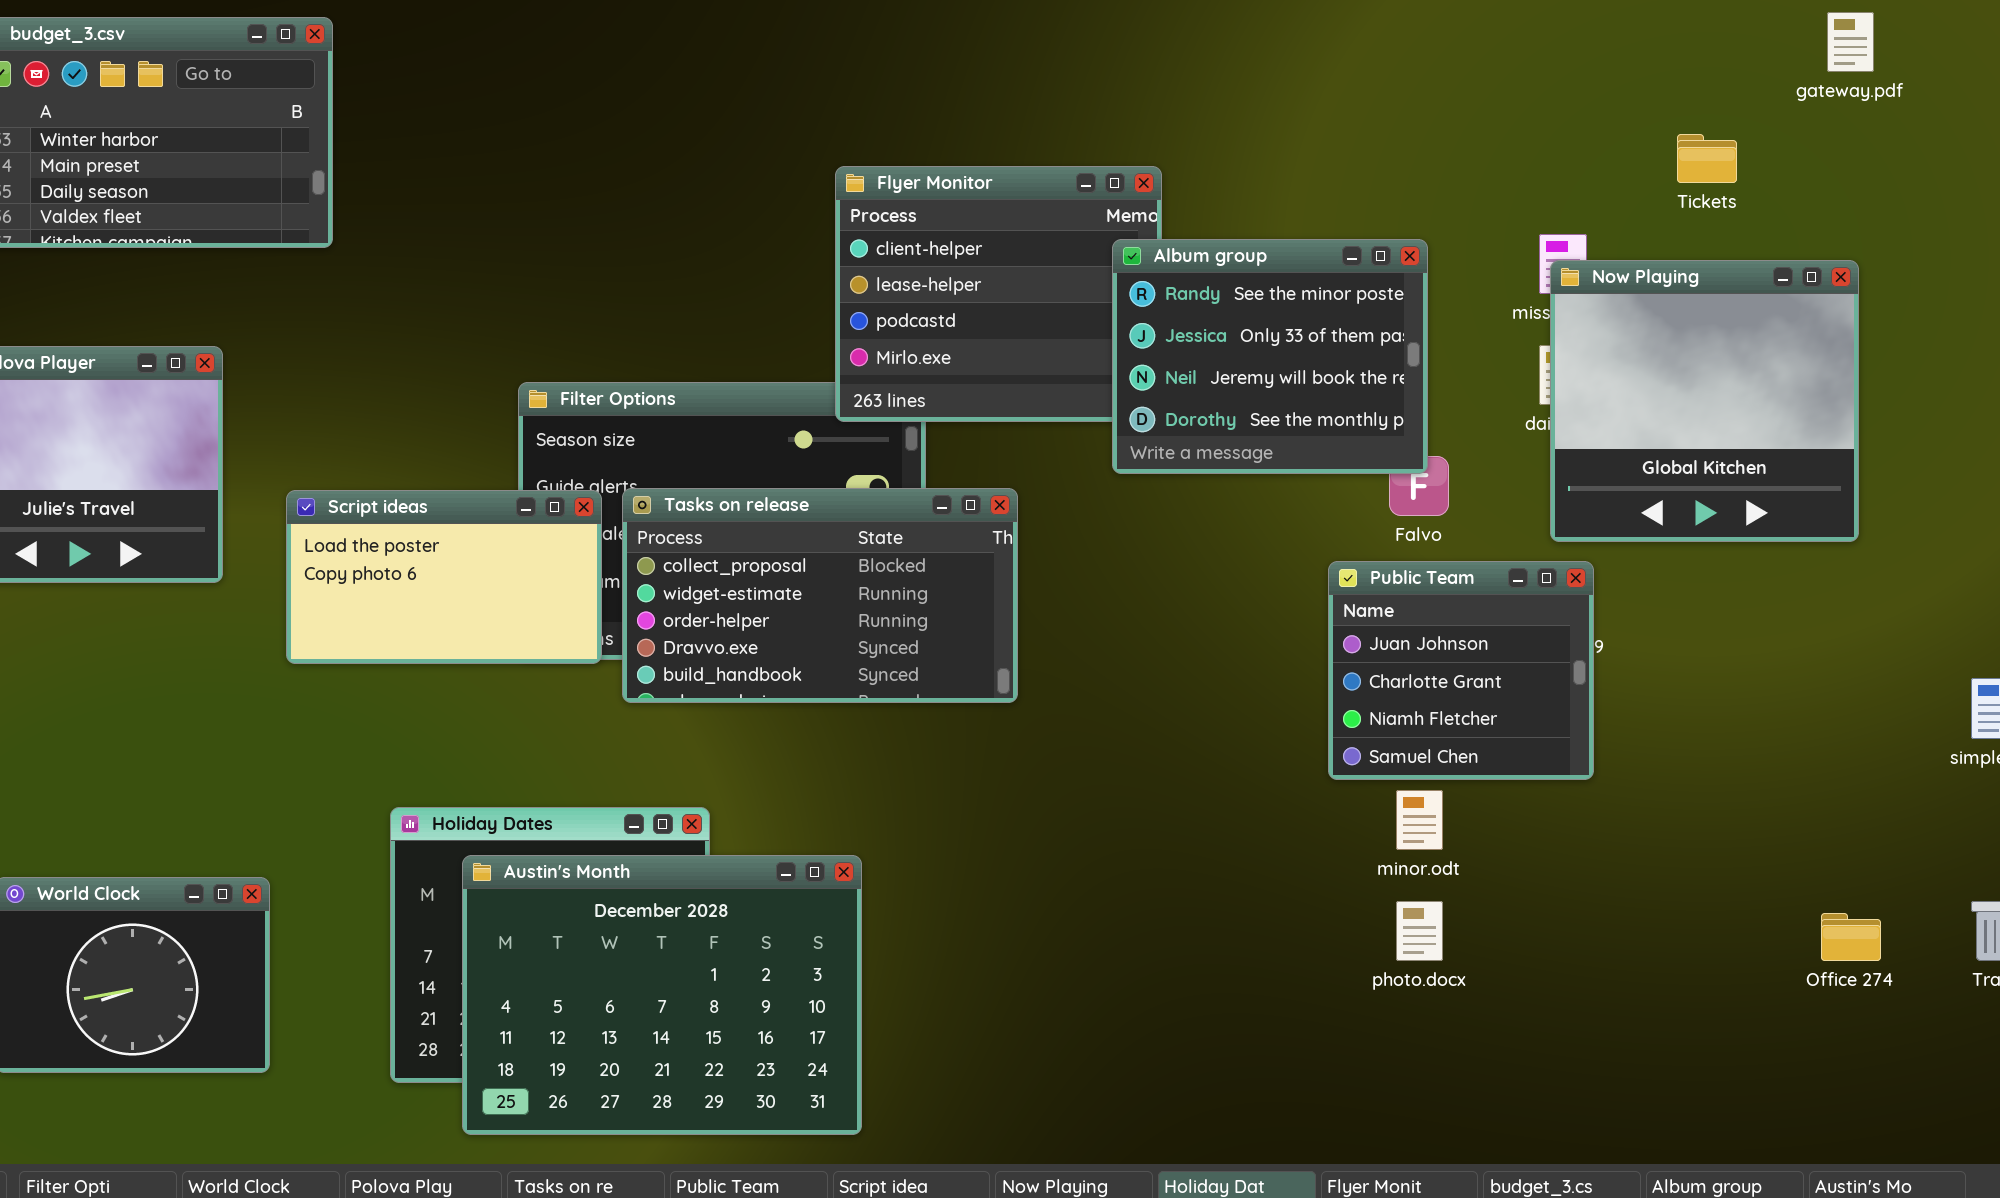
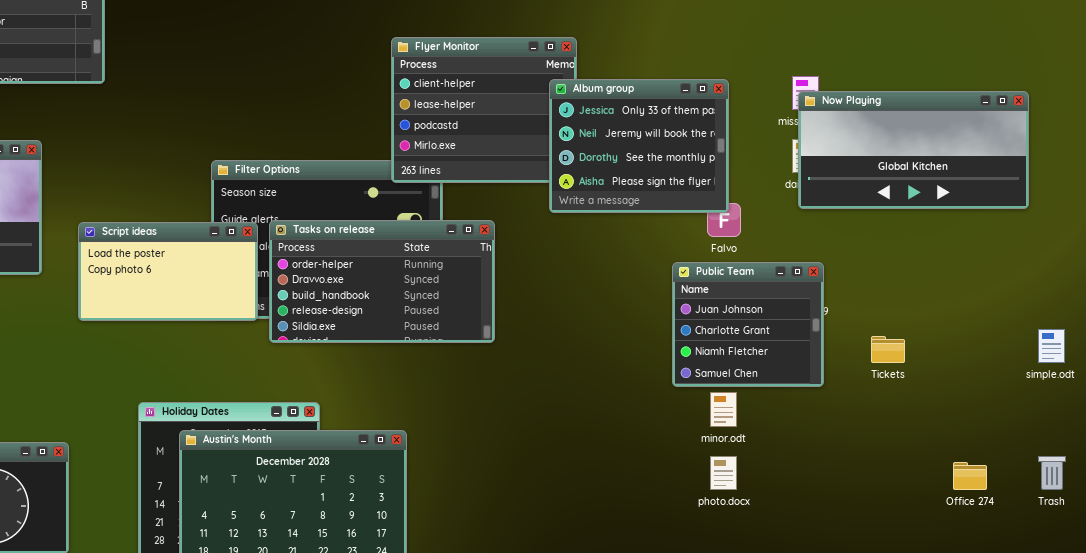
Tickets: [1677,134,1737,183] -> [871,336,905,363], moved
Album group: [1112,239,1428,474] -> [549,79,729,213], scrolled down 1 row
Now Playing: [1550,260,1859,542] -> [798,91,1029,209], resized
Tasks on release: [622,488,1018,703] -> [269,220,495,343], scrolled down 2 rows

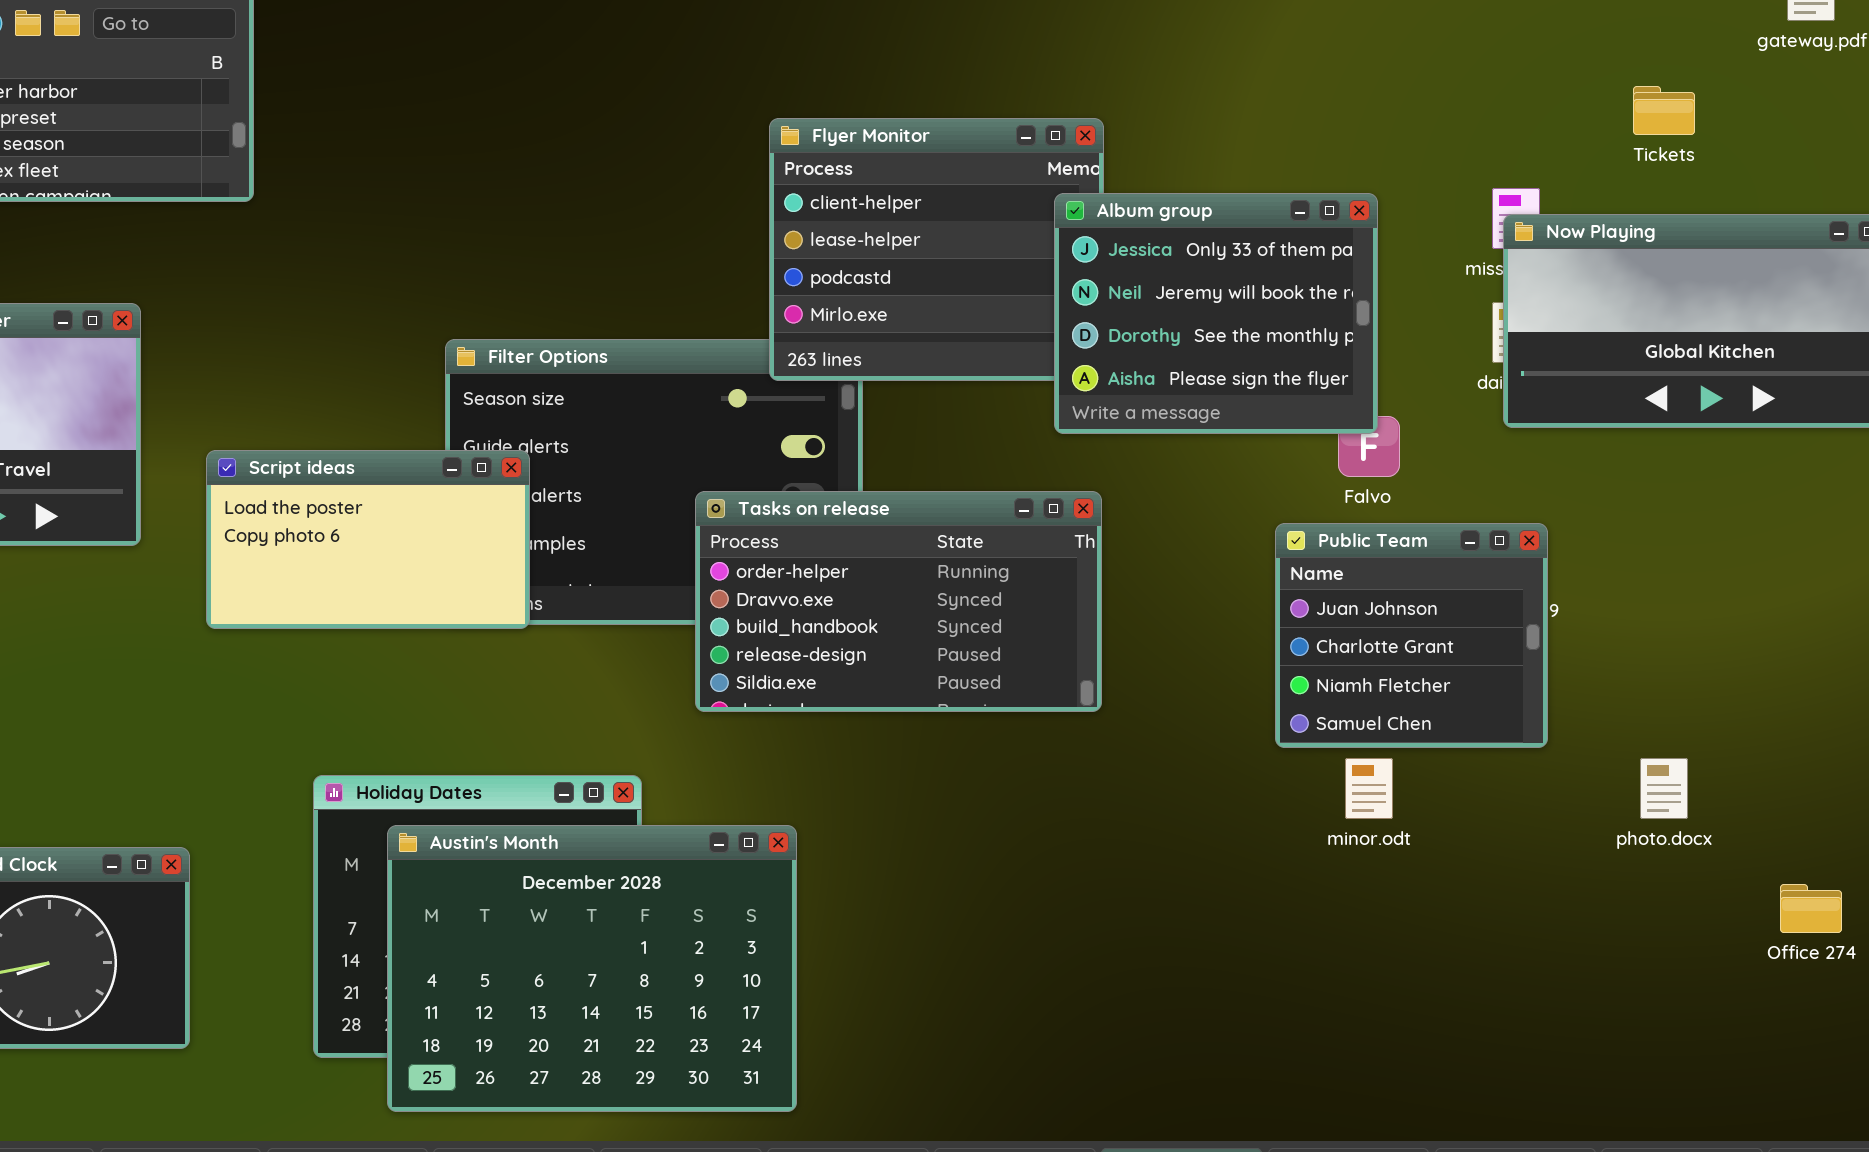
Tasks on release: [269,220,495,343] -> [695,491,1102,712], moved
Tickets: [871,336,905,363] -> [1633,86,1695,135], moved
photo.docx: [710,456,737,490] -> [1640,758,1688,819], moved

